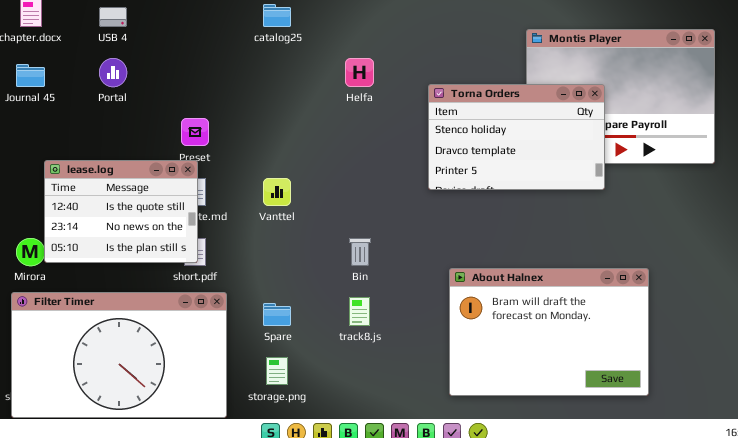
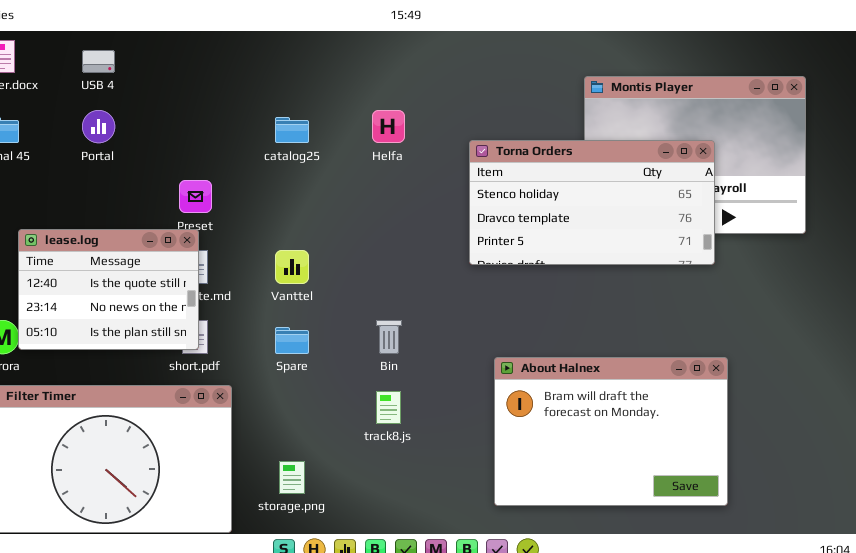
catalog25: [263,4,291,27] -> [275,117,309,143], moved
Torna Orders: [428,84,605,190] -> [469,140,715,265], resized
Spare: [263,303,291,326] -> [275,327,309,354], moved

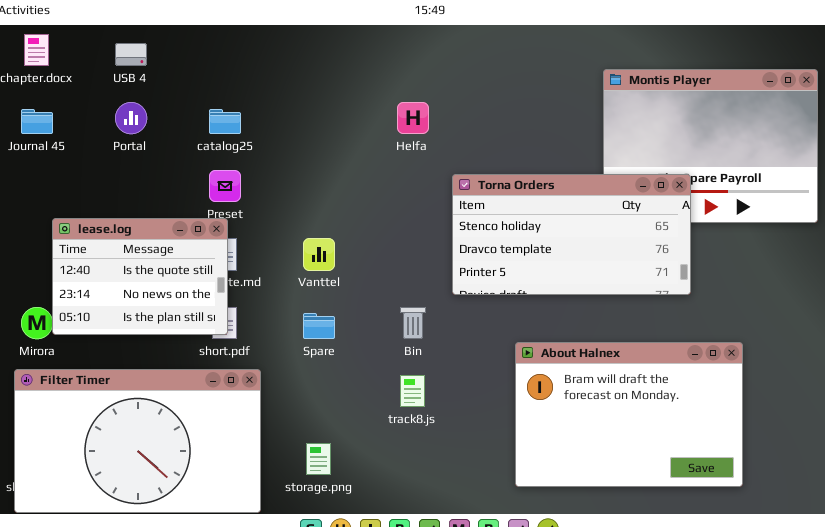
catalog25: [275,117,309,143] -> [209,109,241,134], moved
Torna Orders: [469,140,715,265] -> [452,174,691,295], moved

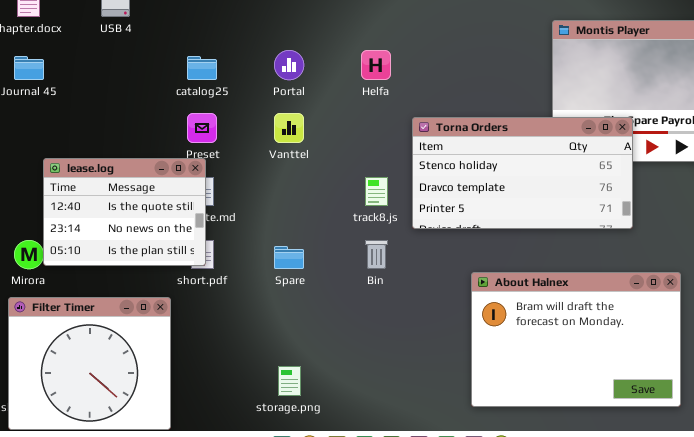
Portal: [115,102,147,134] -> [274,50,304,80], moved
Vanttel: [303,238,335,271] -> [274,113,304,143], moved
Filter Timer: [14,369,261,513] -> [8,297,171,430], resized
track8.js: [400,375,425,407] -> [365,177,388,206], moved

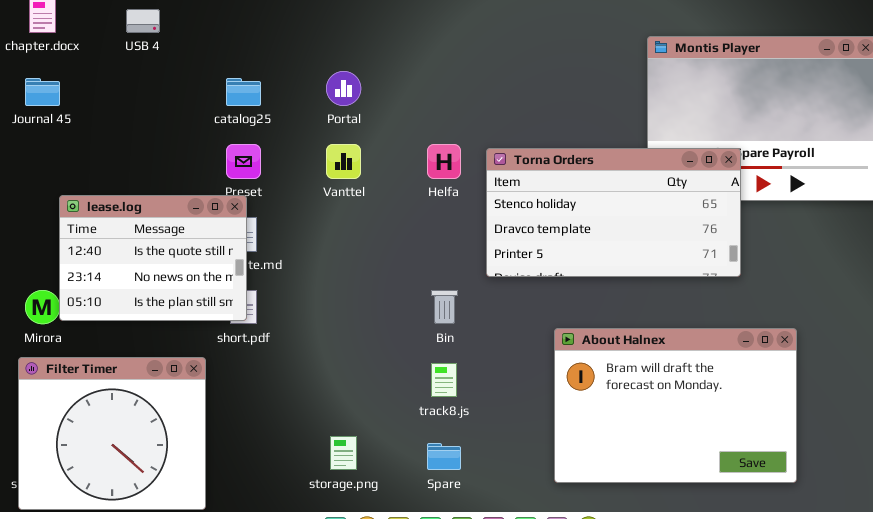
Helfa: [361,50,391,80] -> [427,144,461,179], moved
track8.js: [365,177,388,206] -> [431,363,457,397], moved
Spare: [274,246,304,269] -> [427,443,461,470], moved

